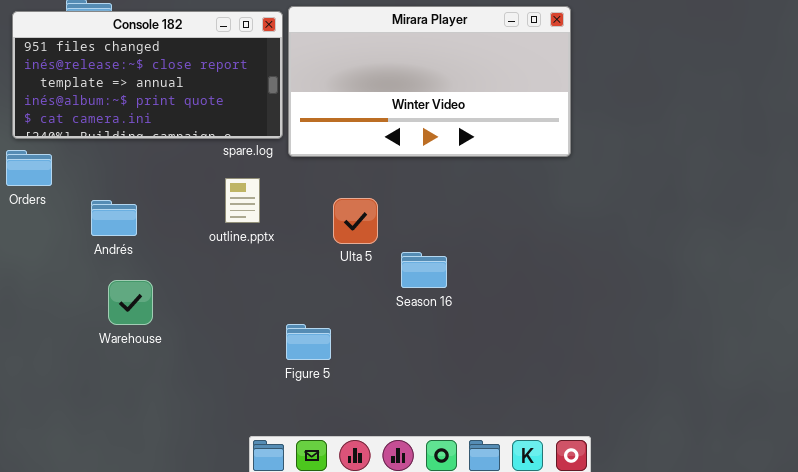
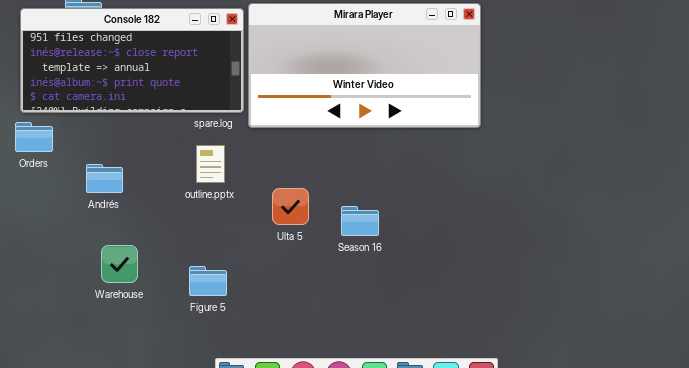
Ulta 5: [333,198,378,244] -> [272,188,309,225], moved
Warehouse: [108,280,153,325] -> [101,245,138,283], moved
Figure 5: [286,324,331,360] -> [189,266,227,296], moved

